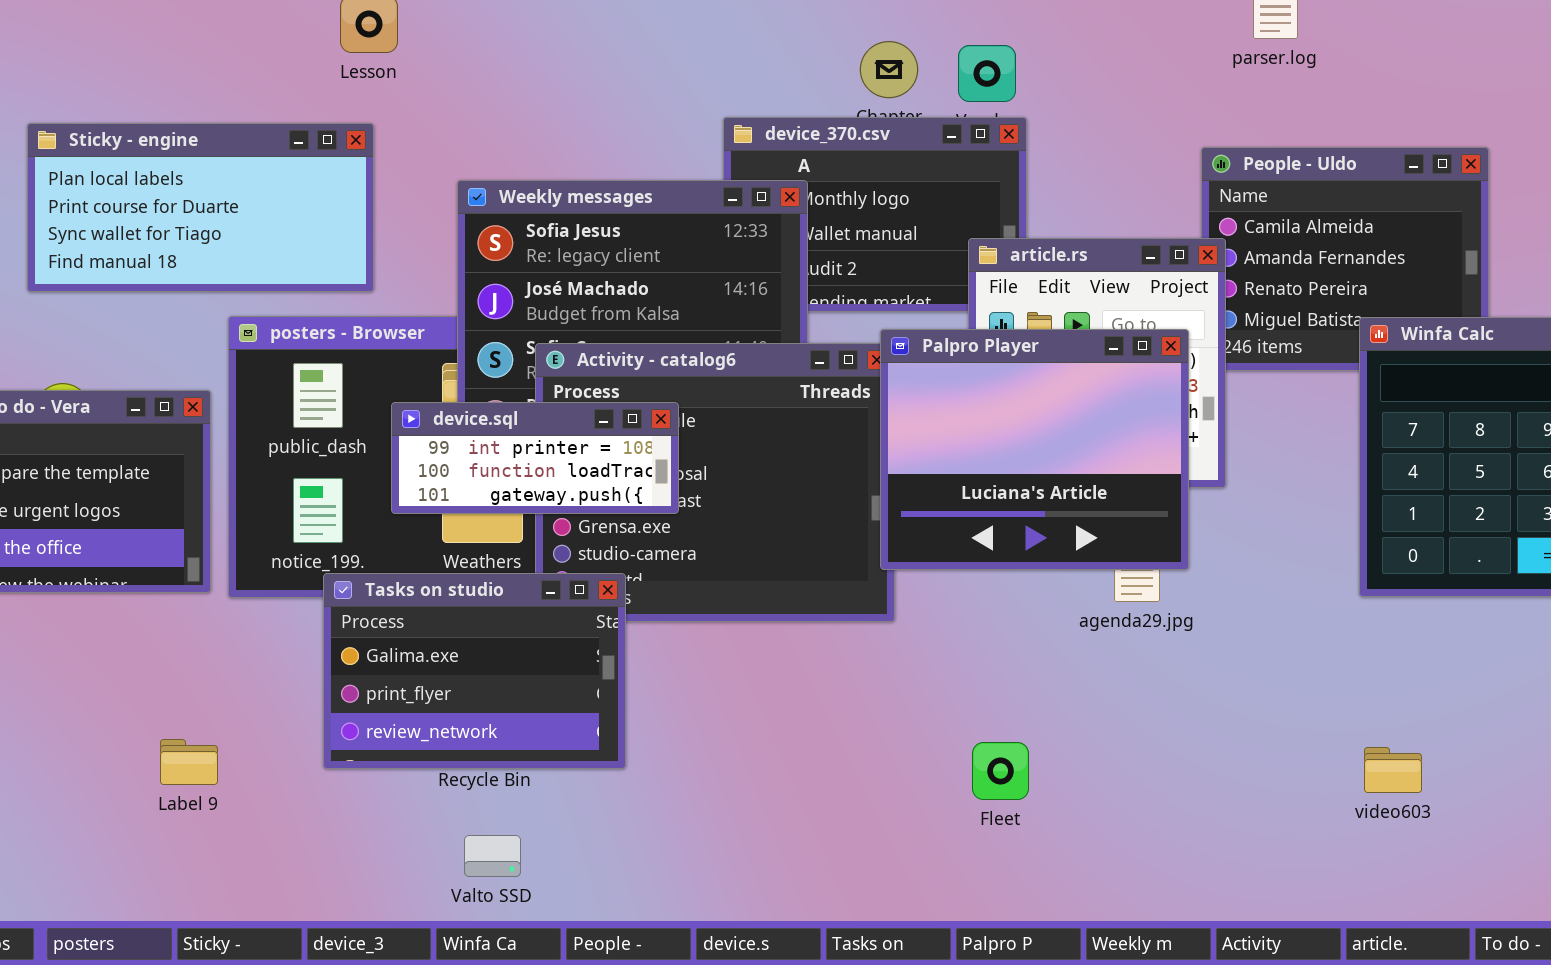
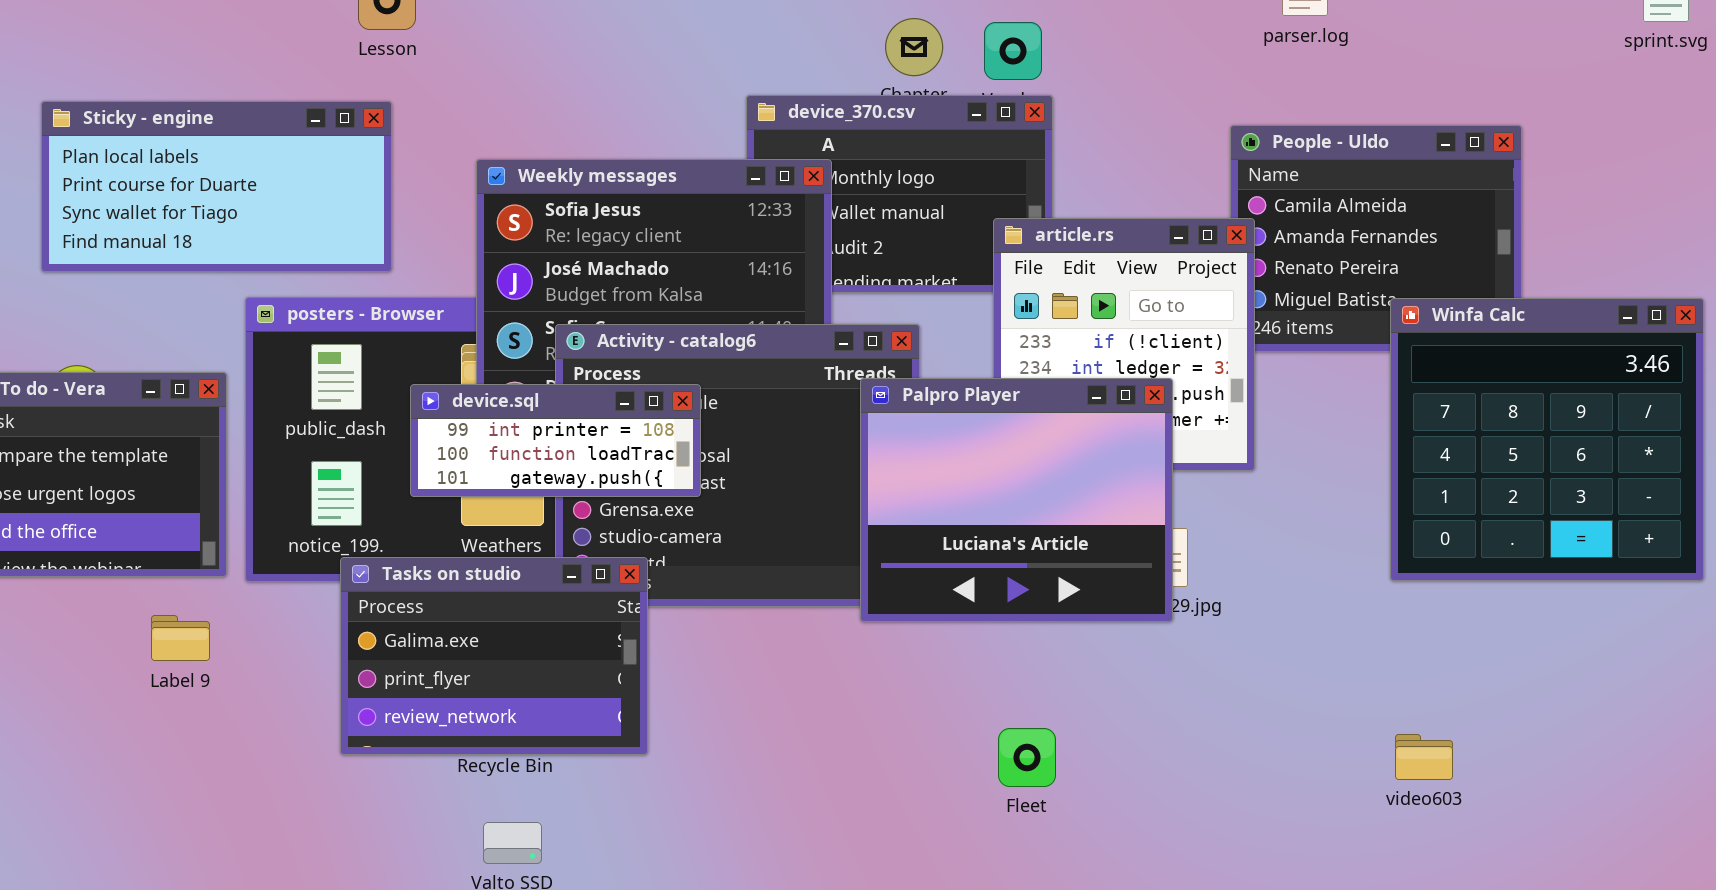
Palpro Player: [880,329,1189,570] -> [860,378,1173,622], moved
Label 9: [160,739,218,785] -> [151,615,210,661], moved

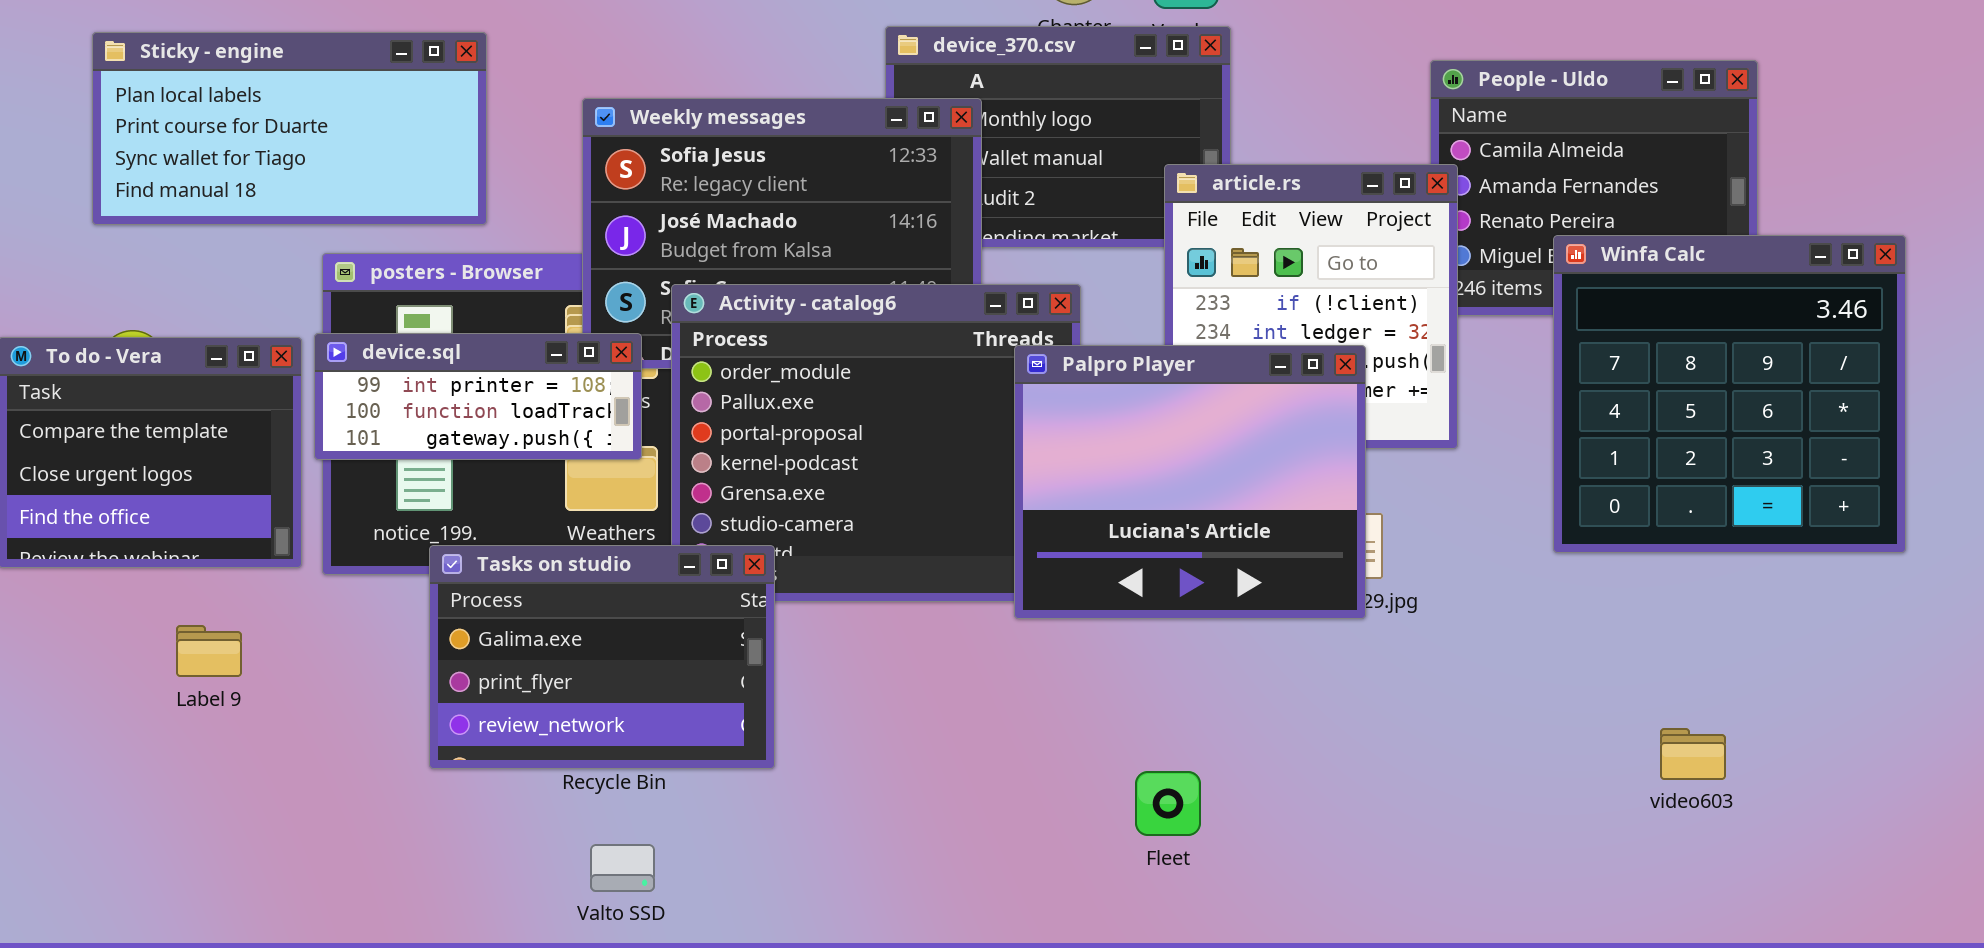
Winfa Calc: [1390,298,1704,581] -> [1553,235,1906,553], moved
device.sql: [410,384,701,497] -> [314,333,642,460], moved
Label 9: [151,615,210,661] -> [176,625,242,677], moved
Fleet: [998,728,1056,787] -> [1135,771,1201,836], moved
video603: [1395,734,1453,780] -> [1660,728,1726,780], moved

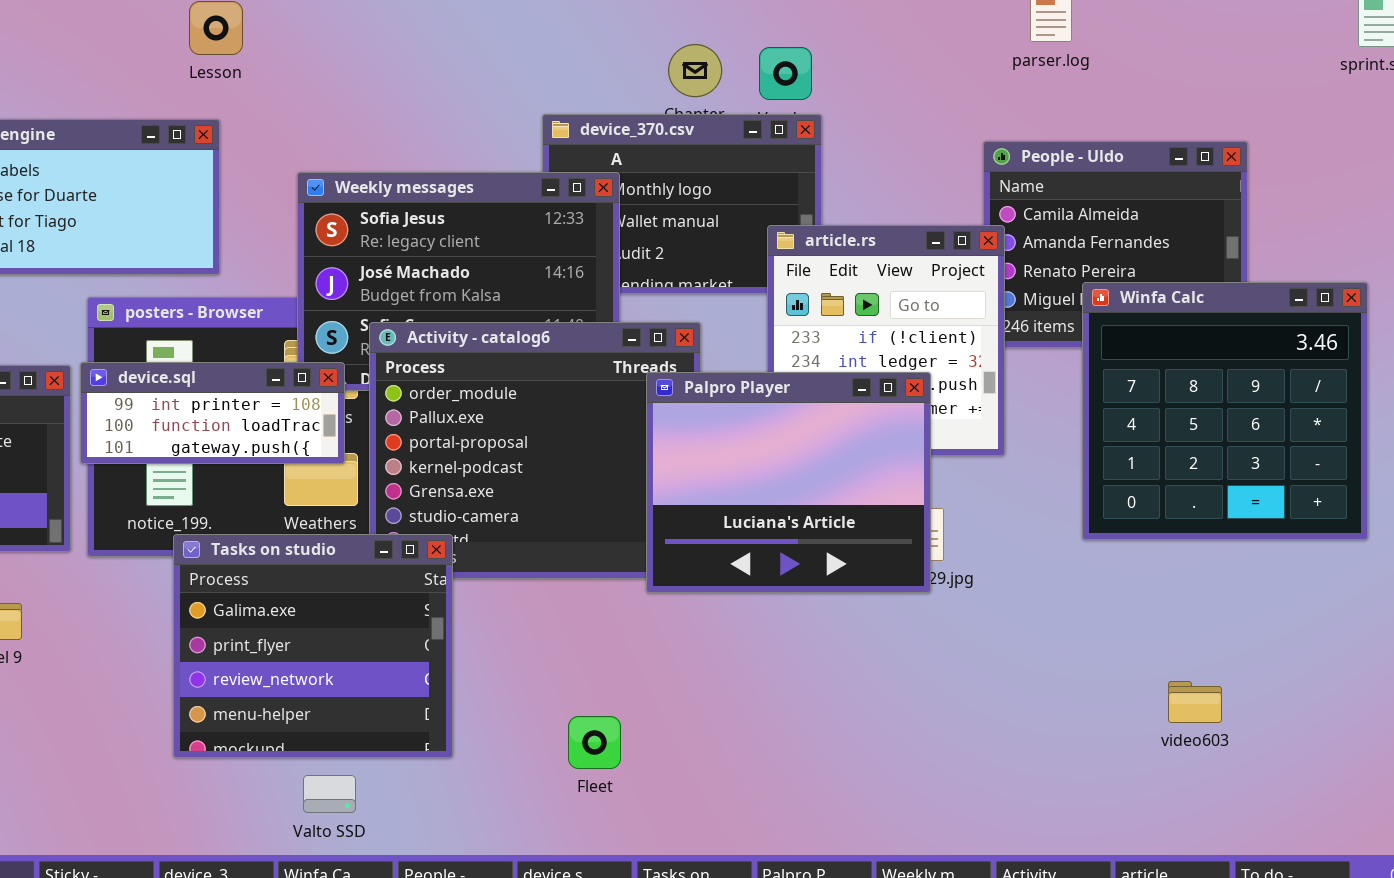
Tasks on studio: [429,545,775,769] -> [173,534,453,758], resized
Fleet: [1135,771,1201,836] -> [568,716,621,769], moved

